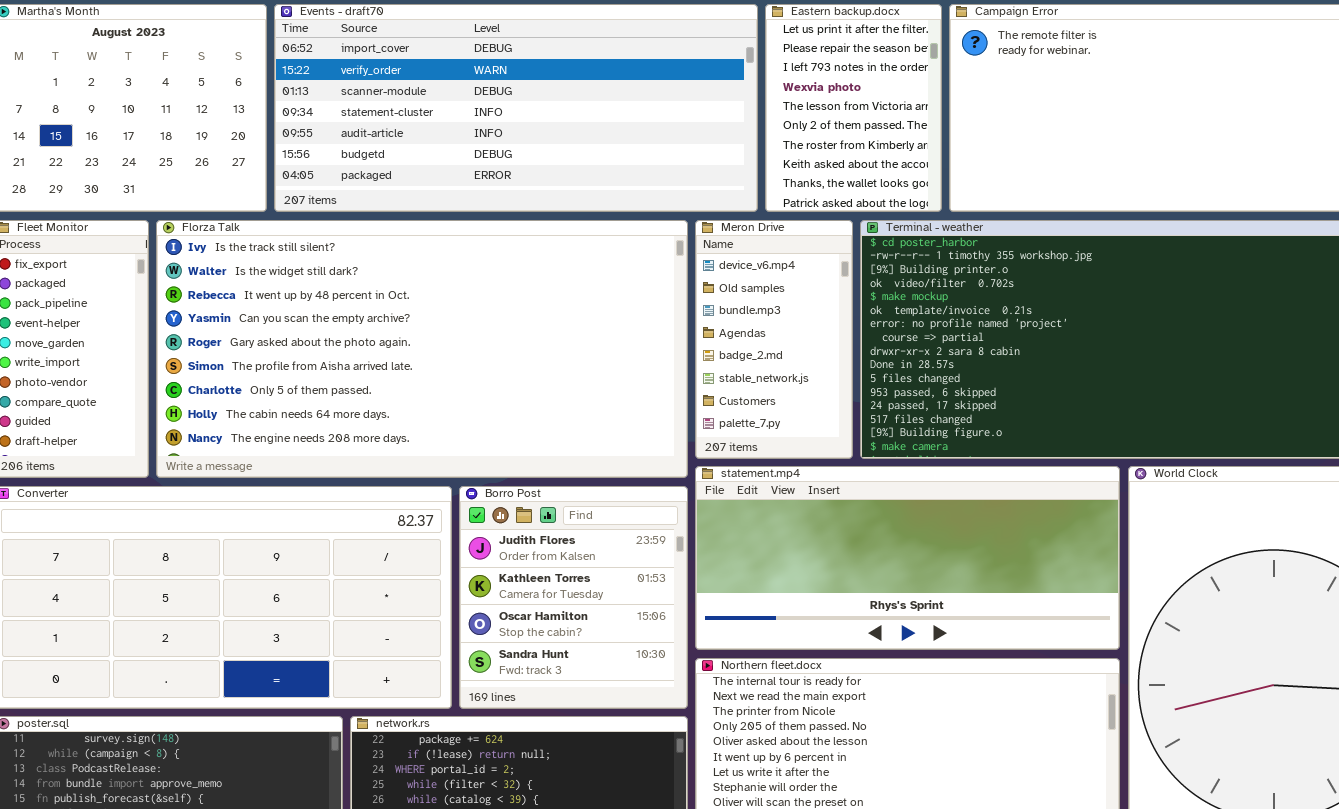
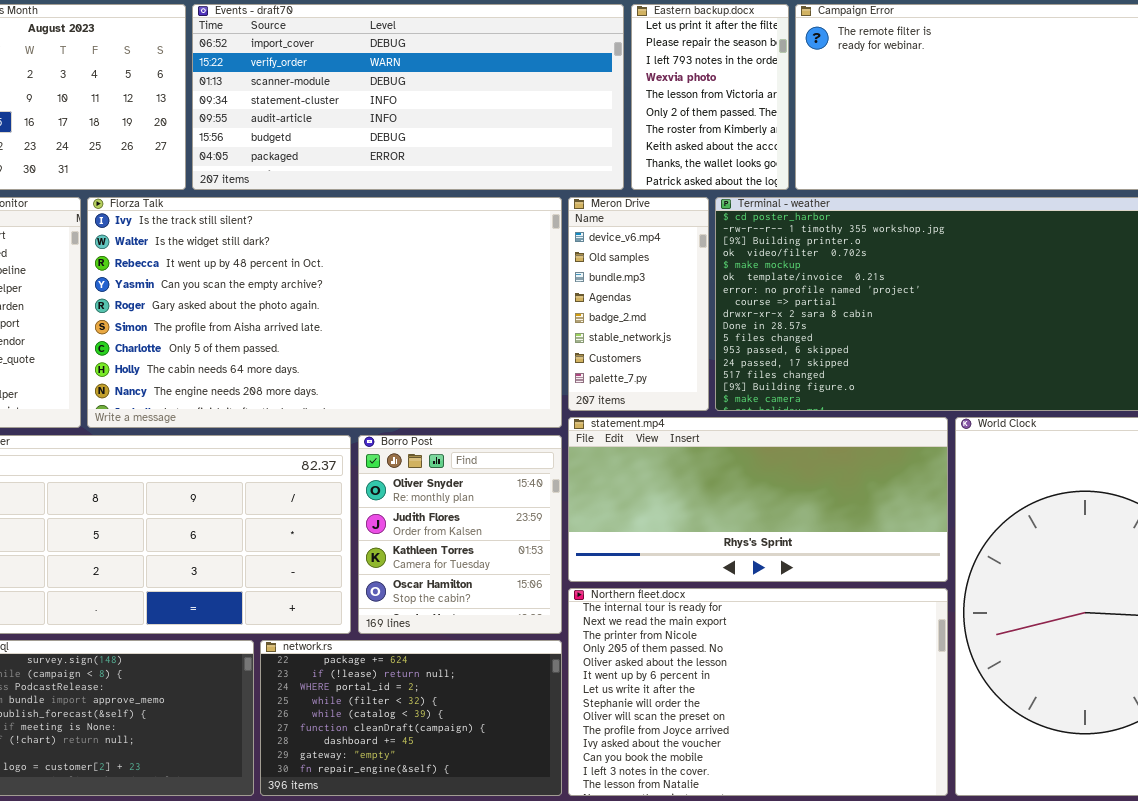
Borro Post: [459,486,688,709] -> [358,435,562,634], scrolled up 1 row

